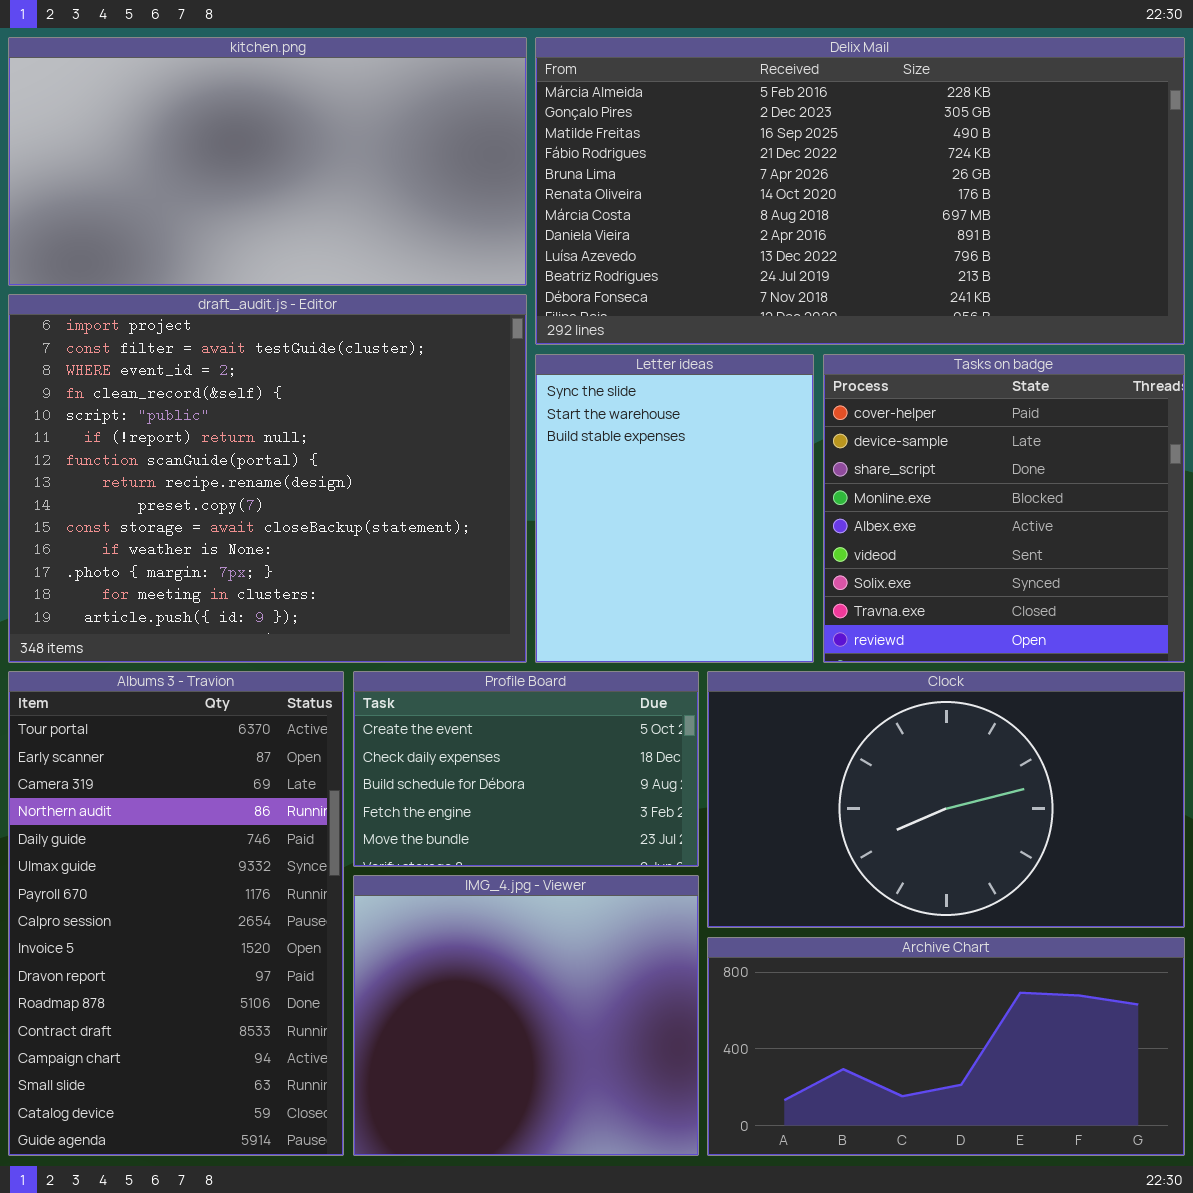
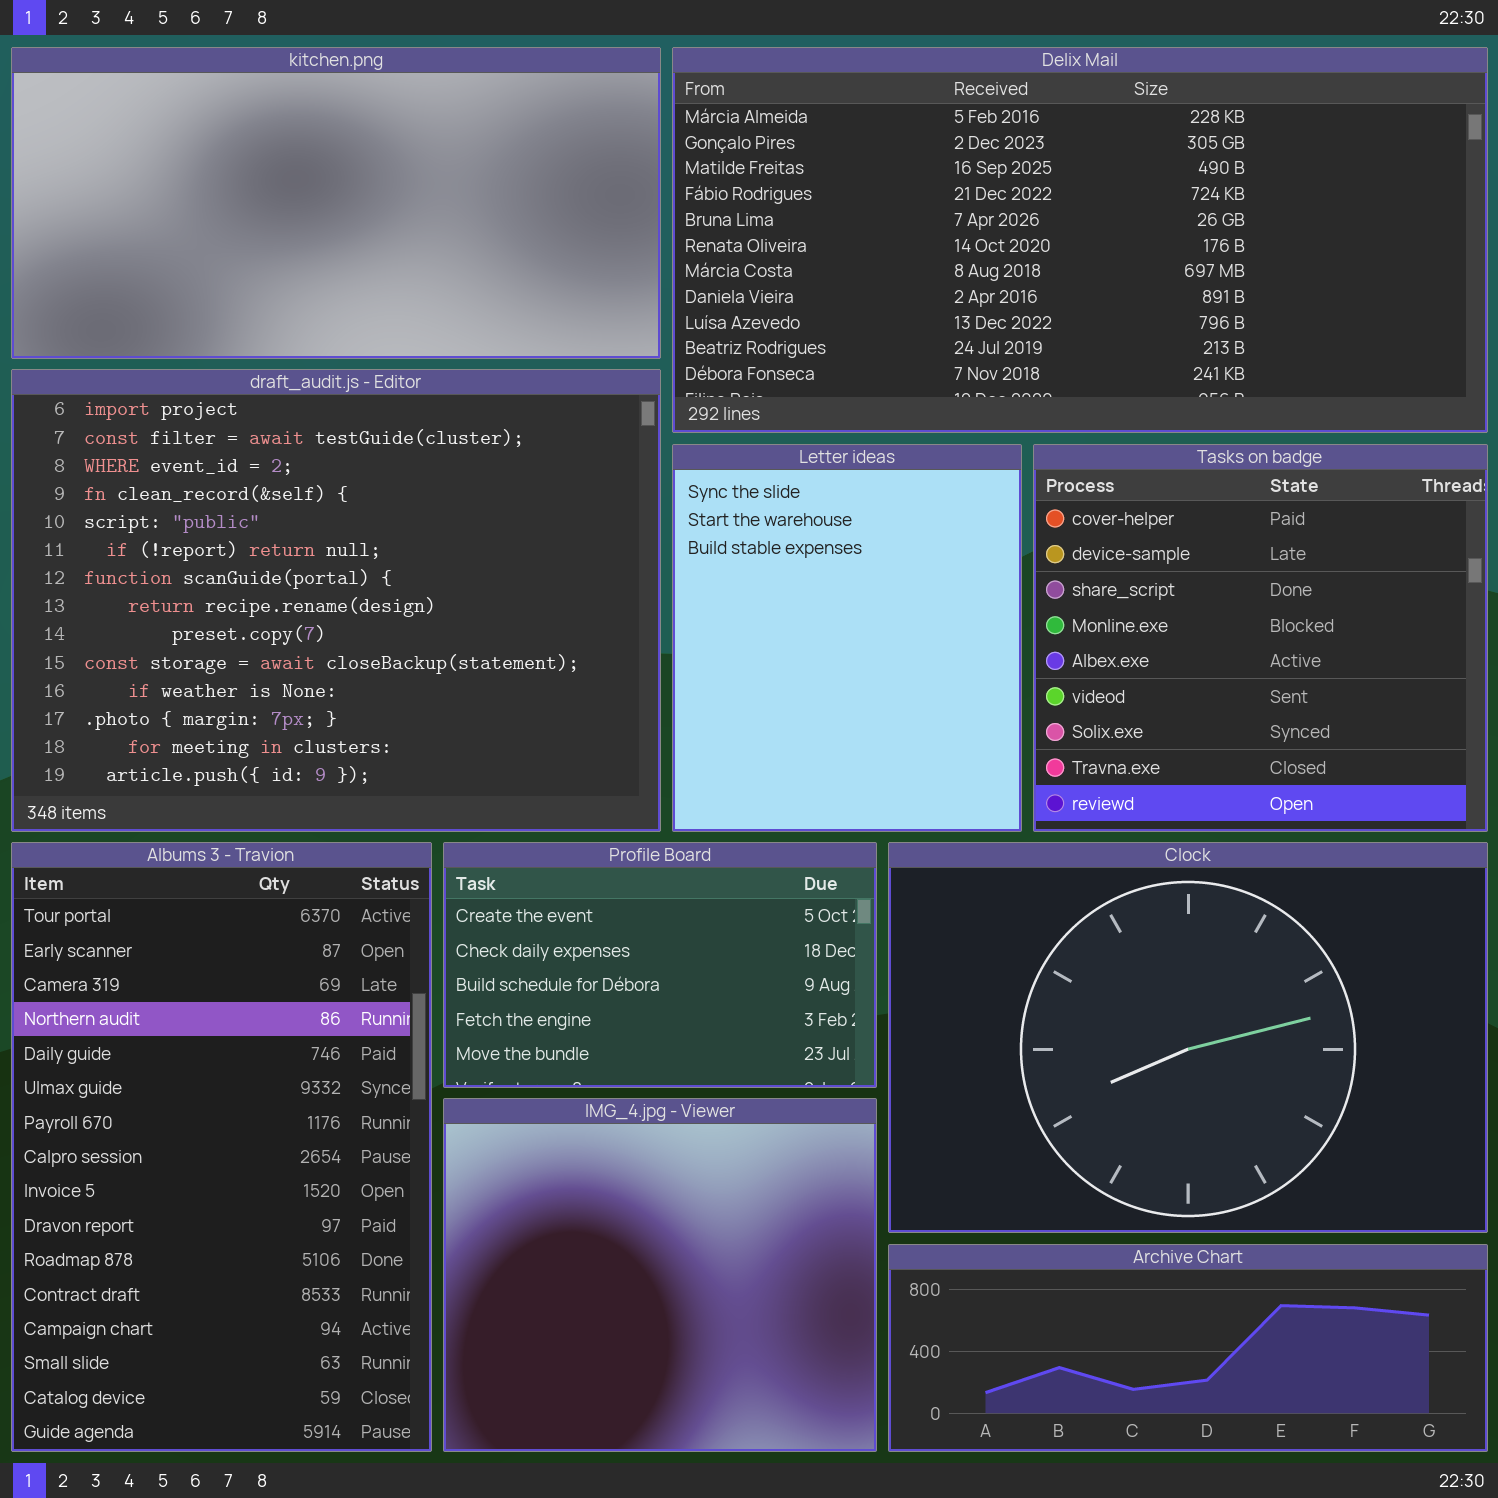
Clock: [707,671,1185,928] -> [888,842,1488,1233], resized
Archive Chart: [707,937,1185,1156] -> [888,1244,1488,1452], resized

